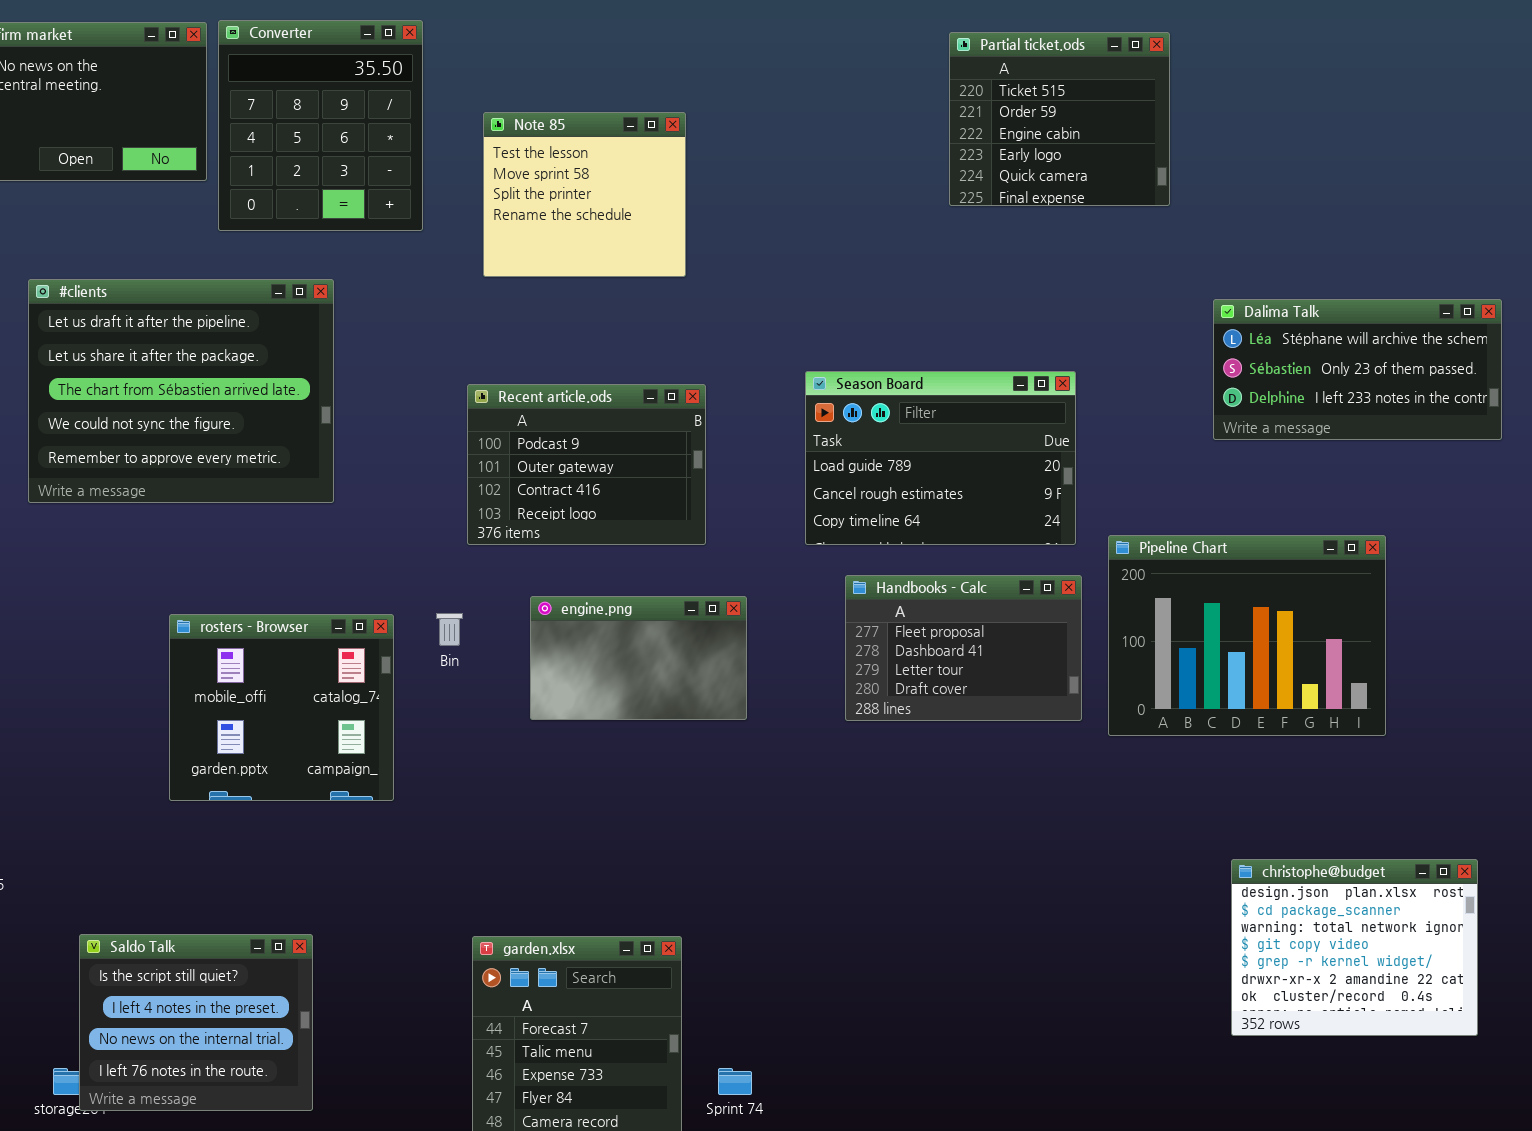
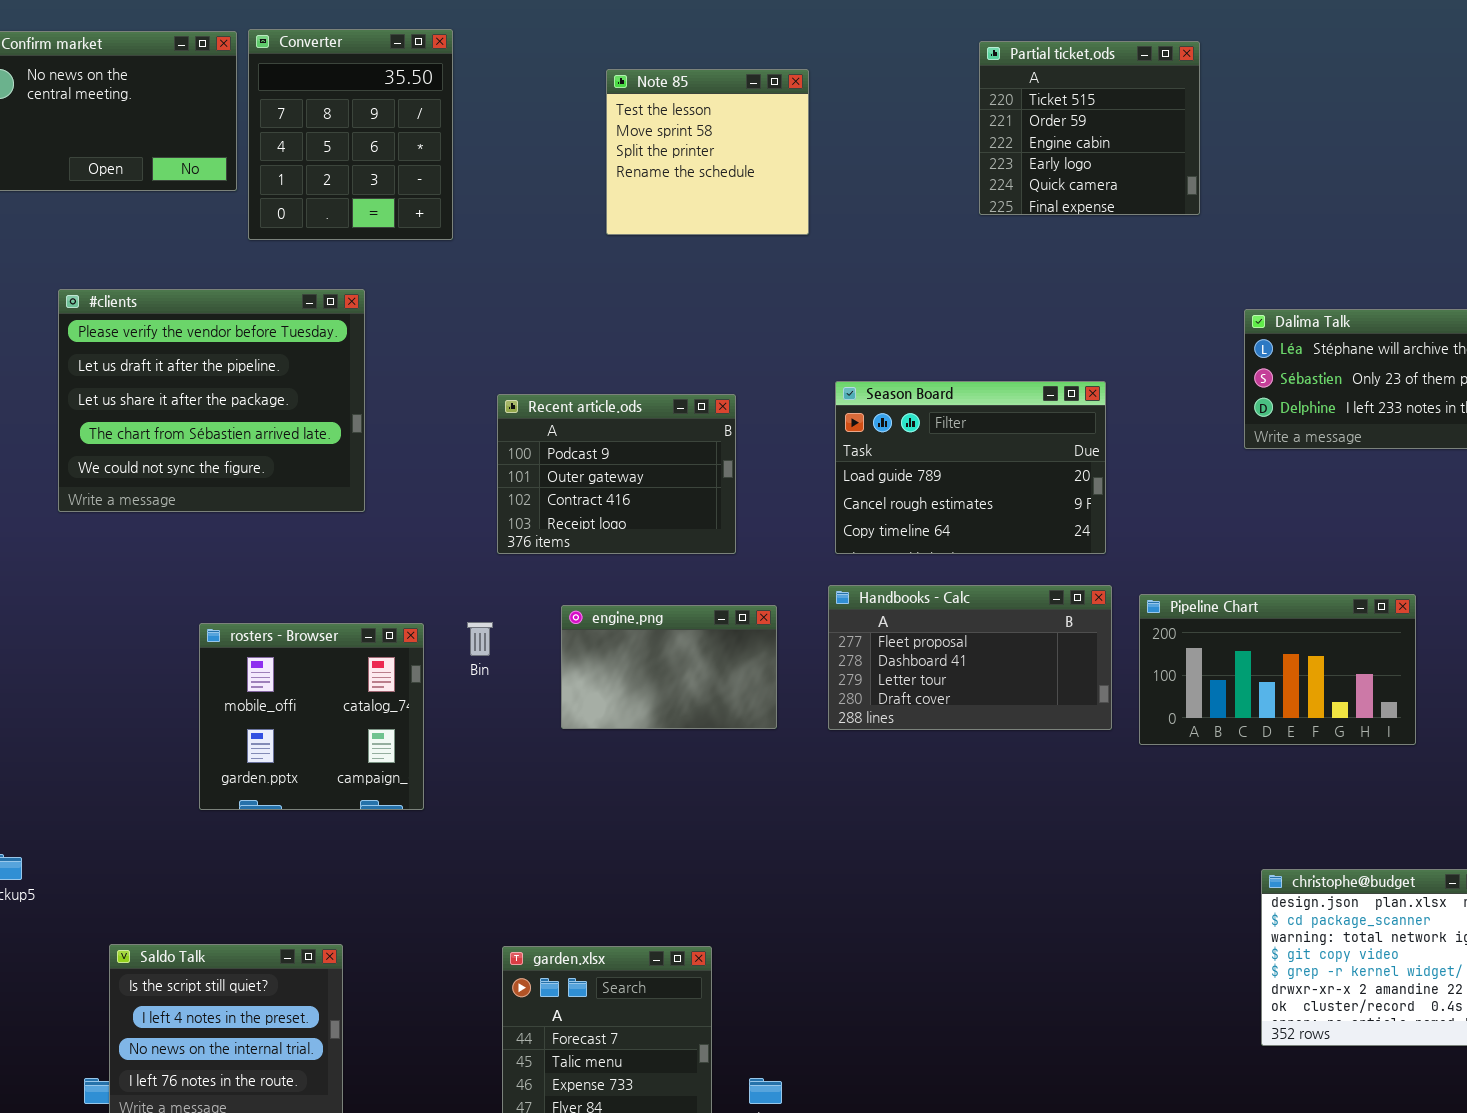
Note 85: [483,112,686,277] -> [606,69,809,235], moved
#clients: [28,279,334,503] -> [58,289,365,512], scrolled up 1 row
Pipeline Chart: [1108,535,1386,736] -> [1139,594,1416,745], resized
Handbooks - Calc: [845,575,1082,721] -> [828,585,1112,730], resized

